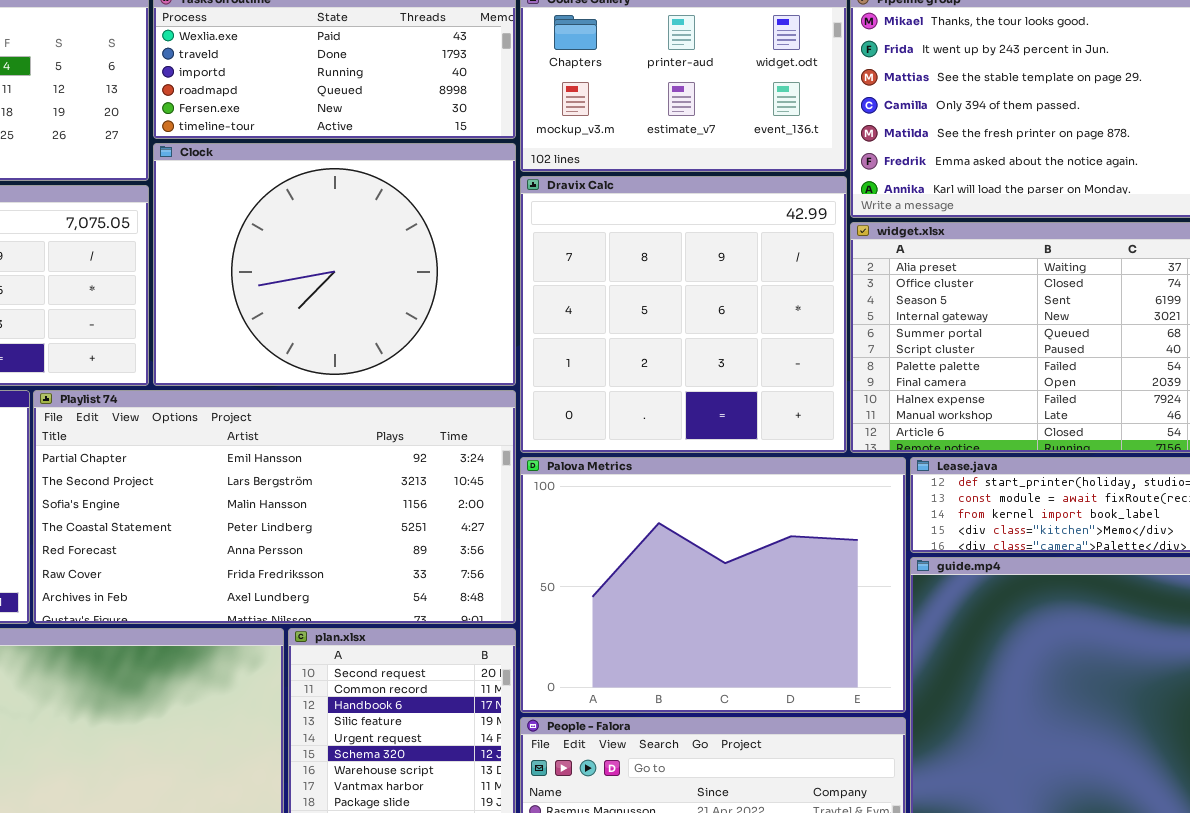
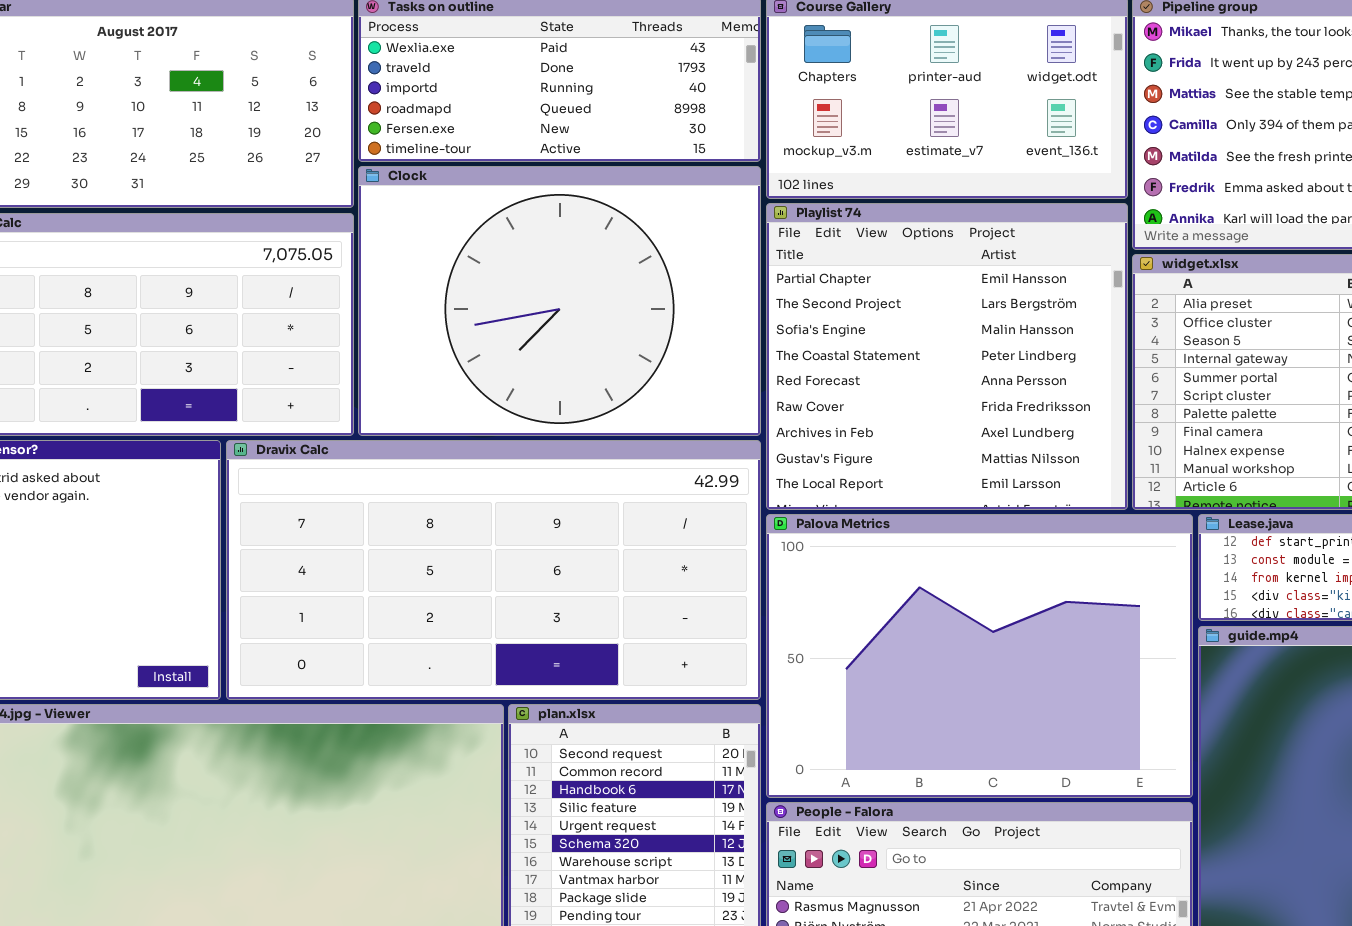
Dravix Calc: [520,176,847,453] -> [226,440,761,700], moved, resized
Playlist 74: [33,390,516,624] -> [766,203,1128,510], moved, resized

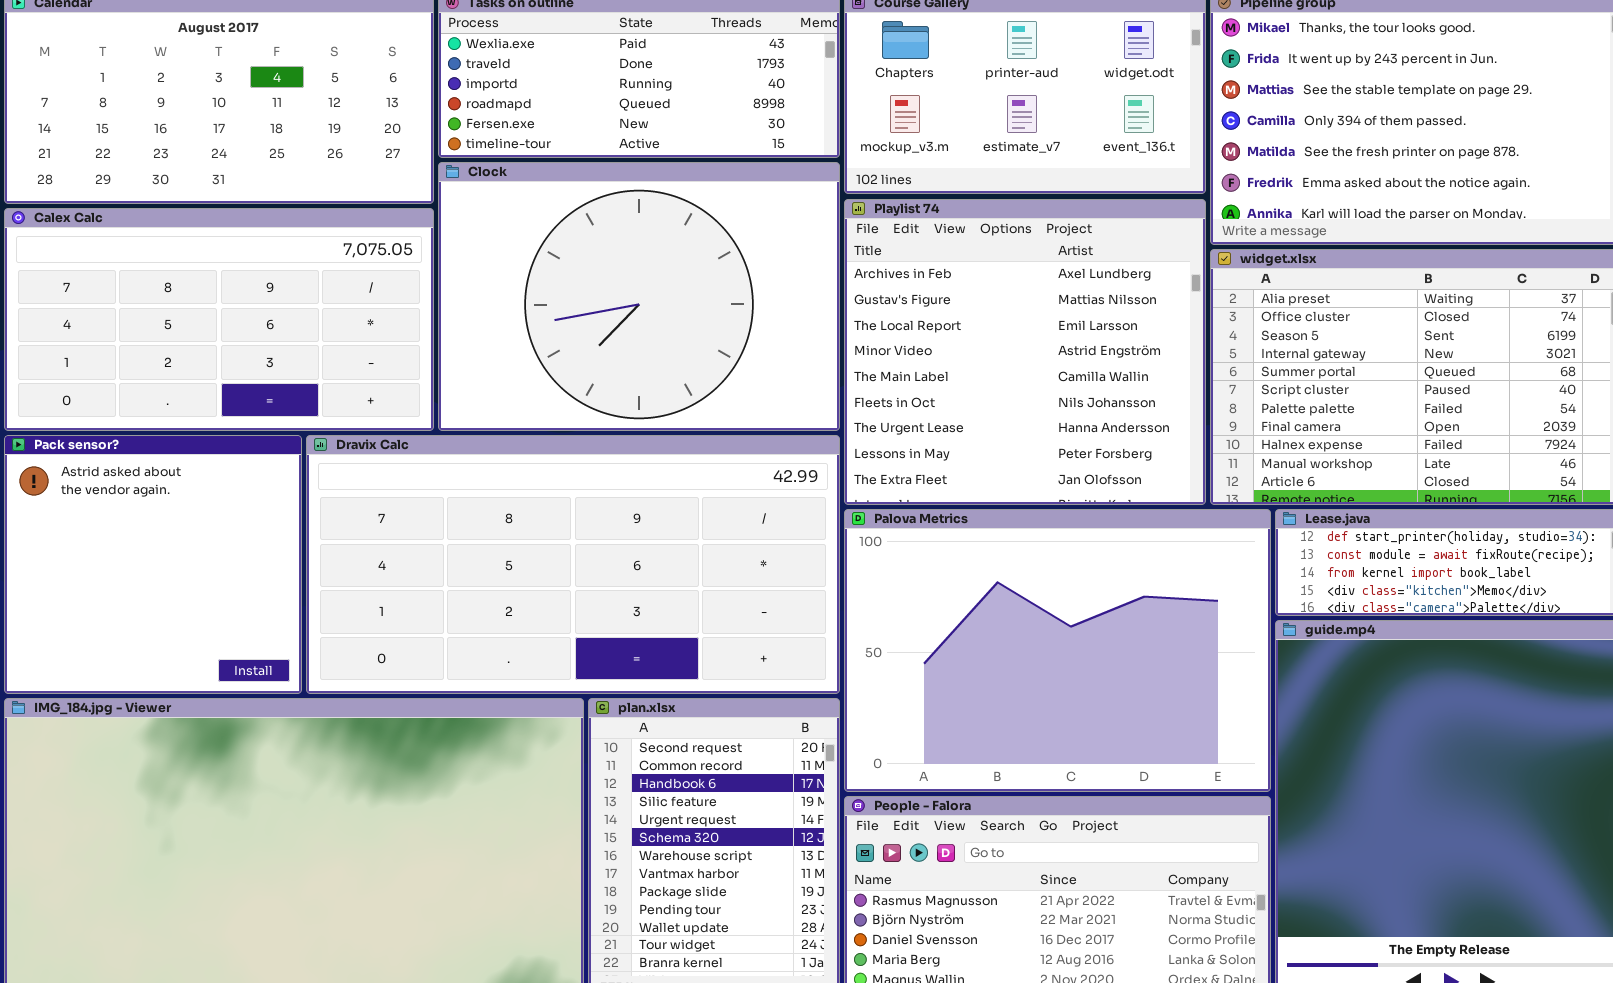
Playlist 74: [766,203,1128,510] -> [844,199,1206,505], scrolled down 6 rows

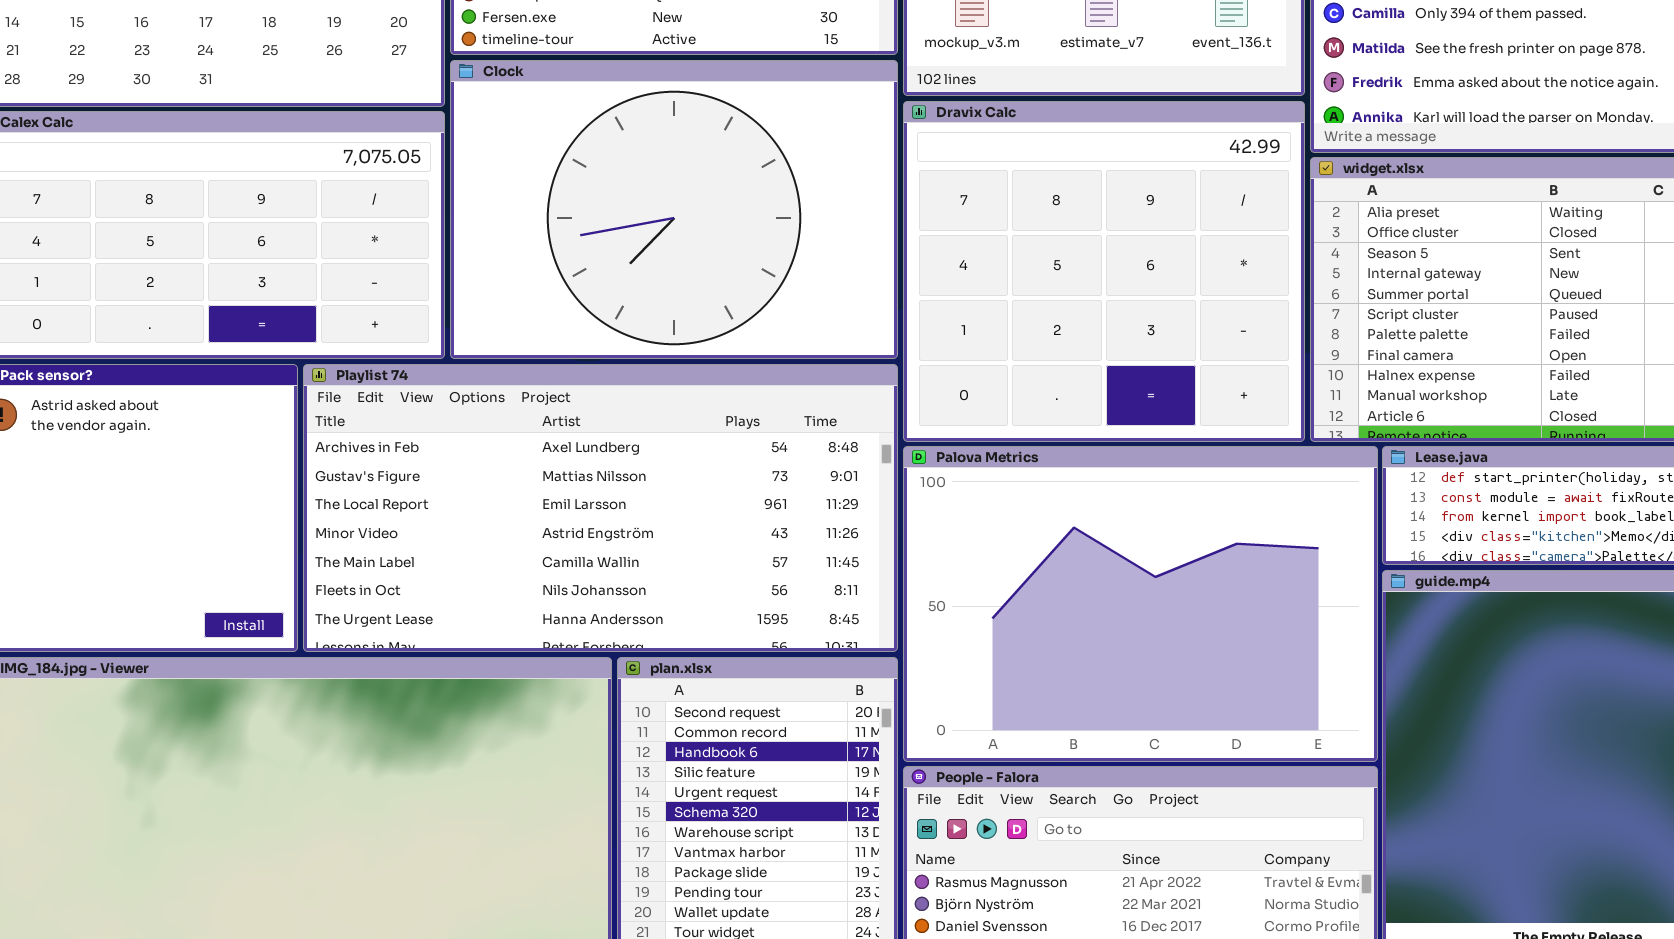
Playlist 74: [844,199,1206,505] -> [303,364,898,652], moved, resized
Dravix Calc: [306,435,840,694] -> [903,101,1305,442], moved, resized

